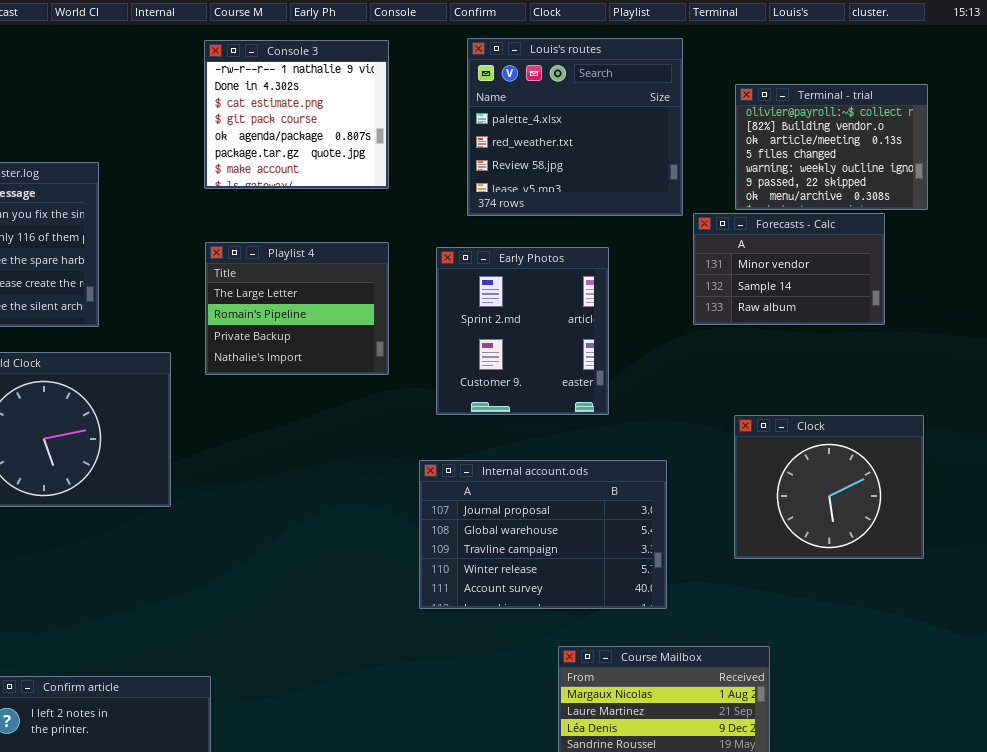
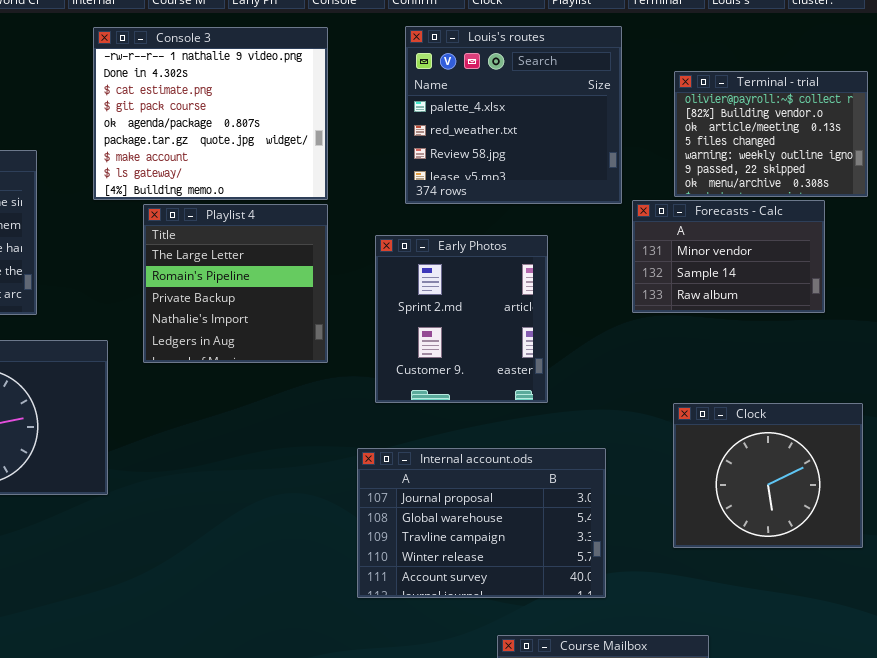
Console 3: [204,40,389,189] -> [93,27,328,200], resized
Playlist 4: [205,242,389,375] -> [143,204,328,363], resized

